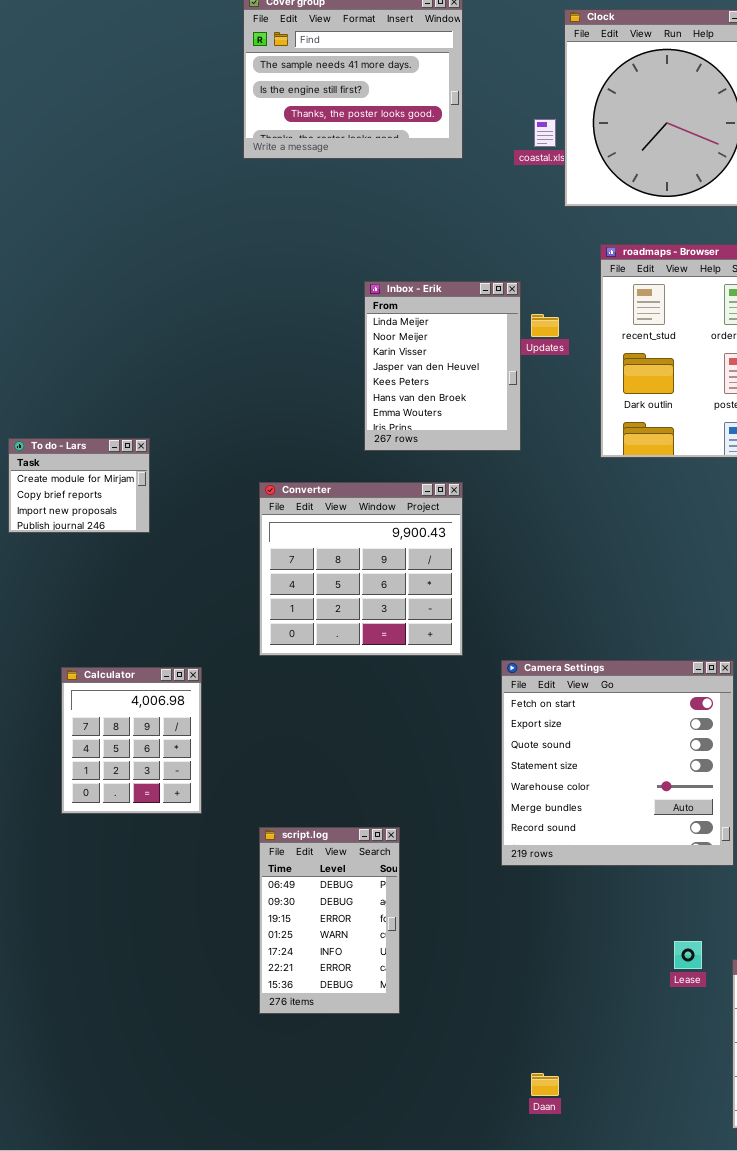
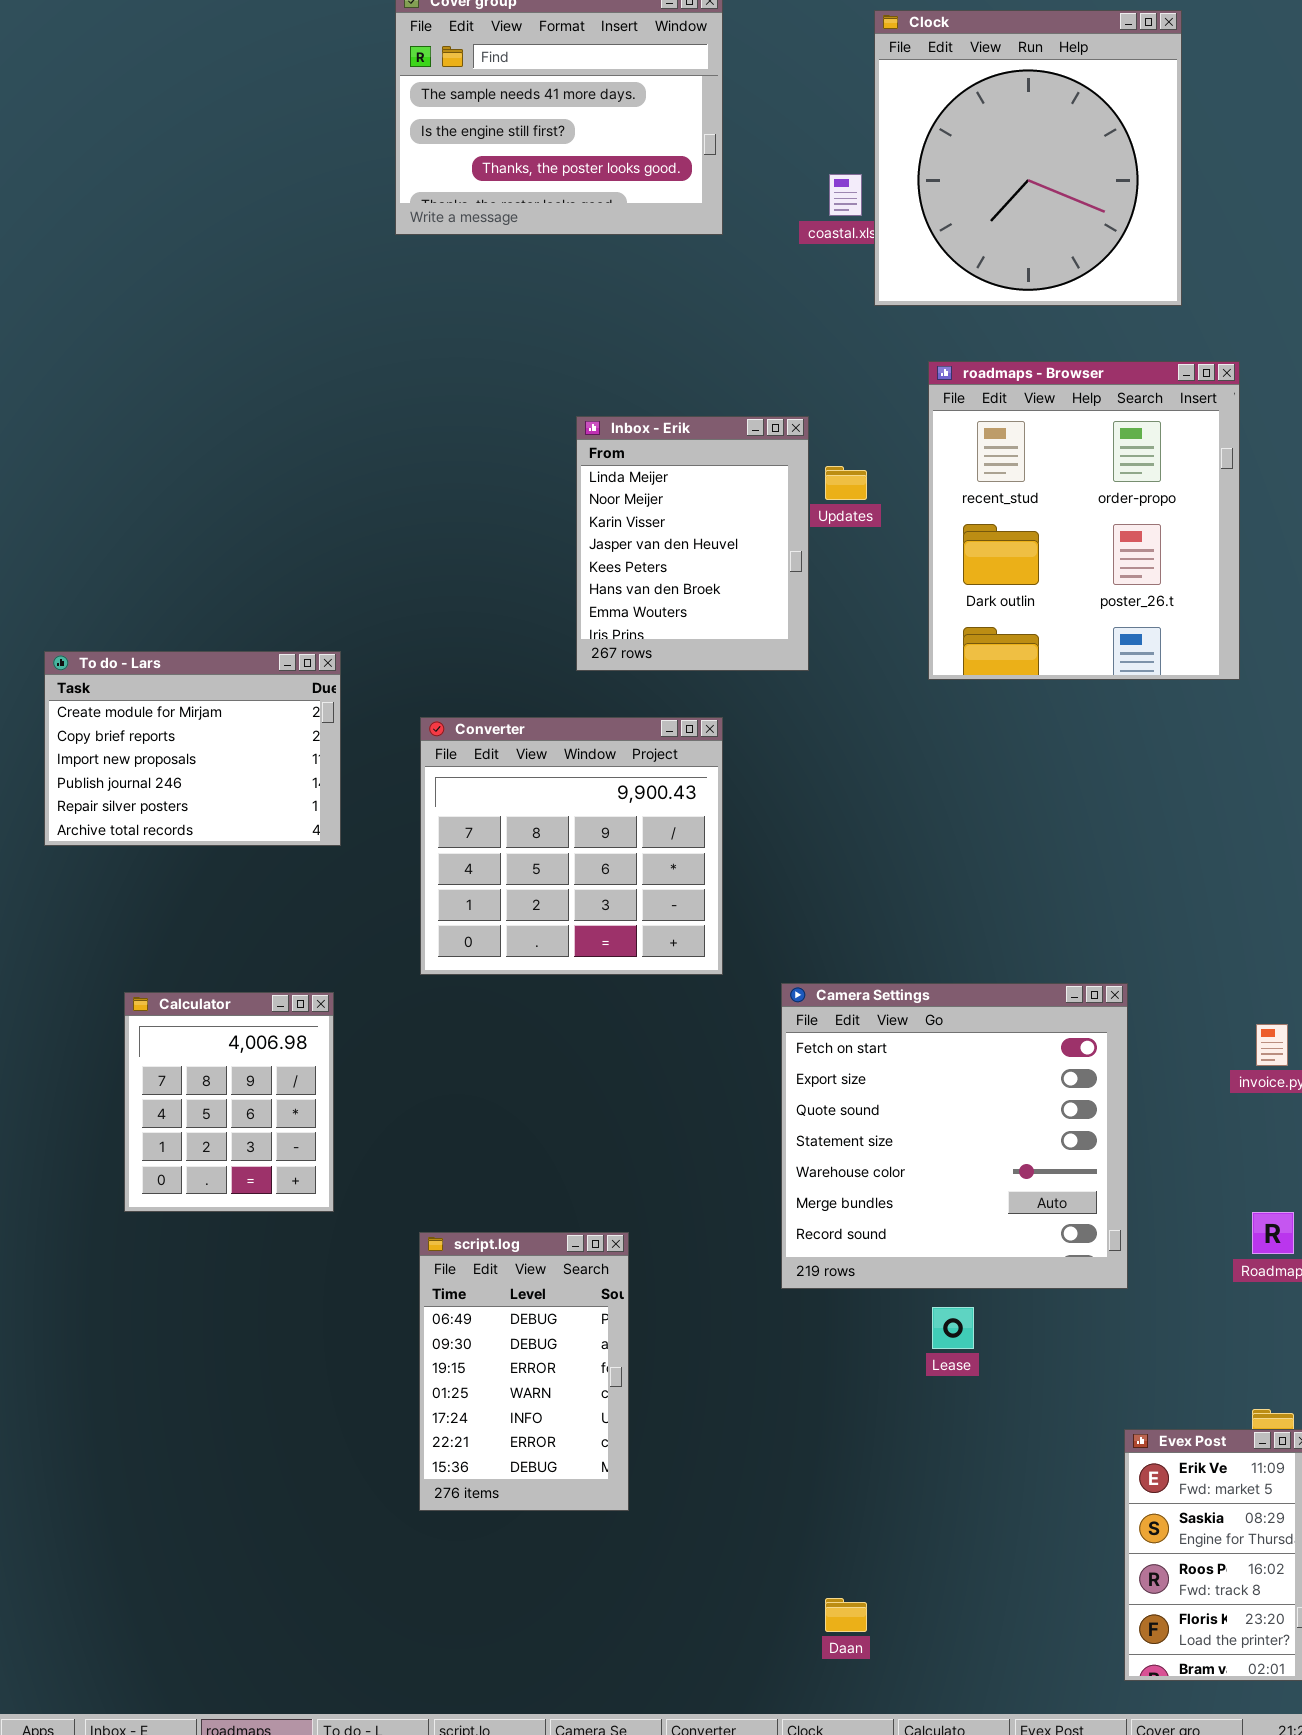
To do - Lars: [8,438,150,533] -> [44,651,341,846], resized
Lease: [674,941,702,969] -> [932,1307,974,1349], moved

